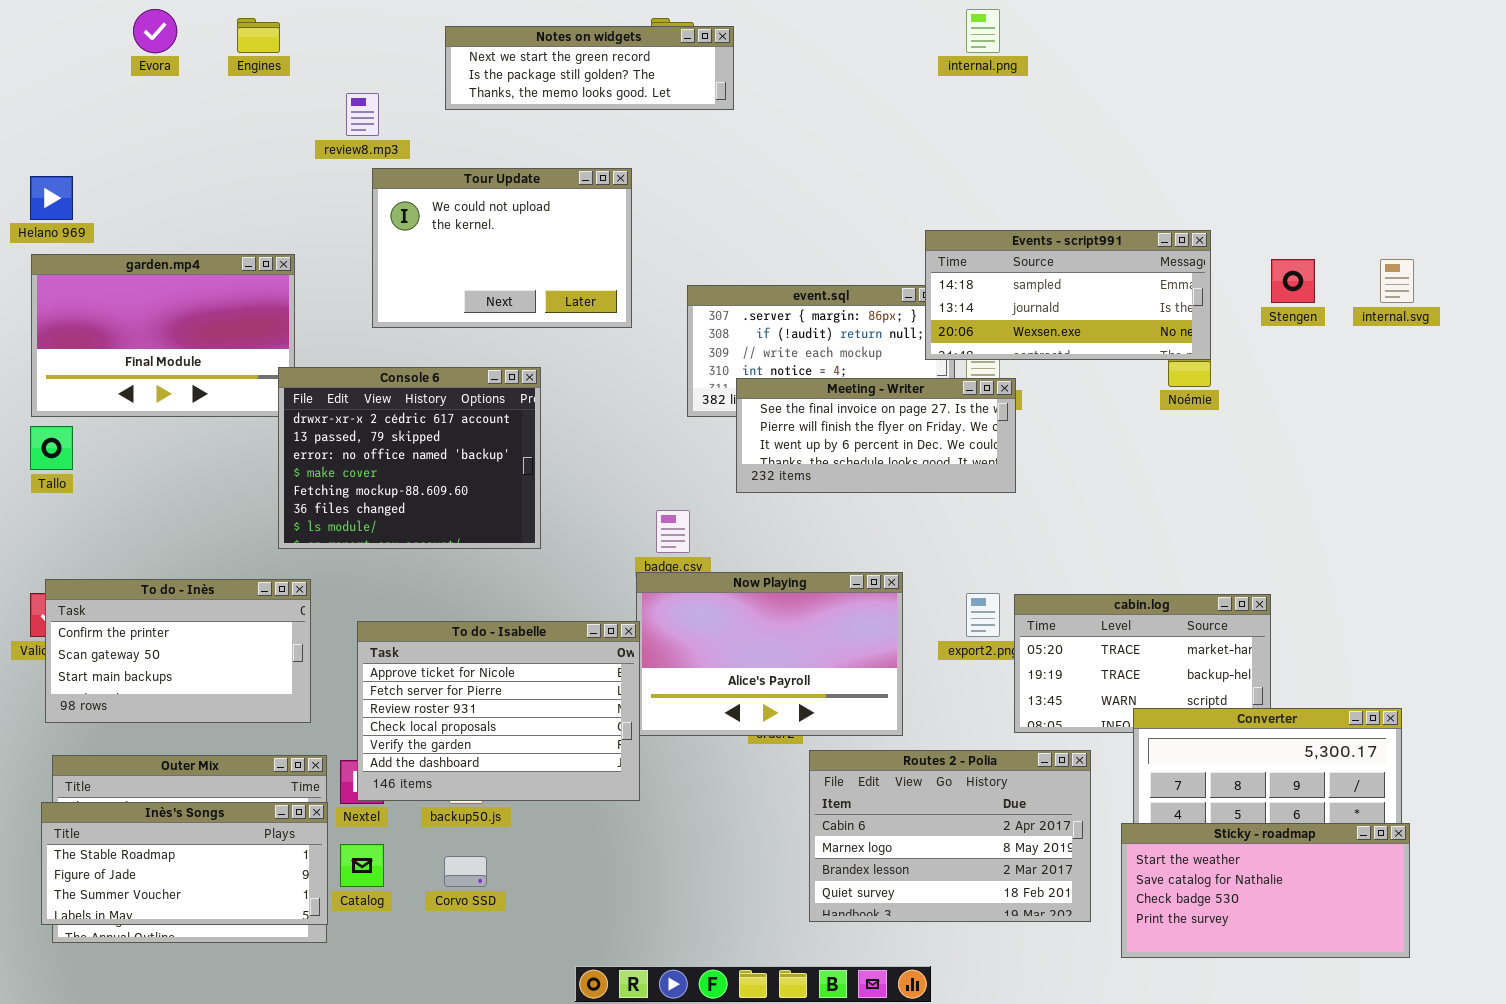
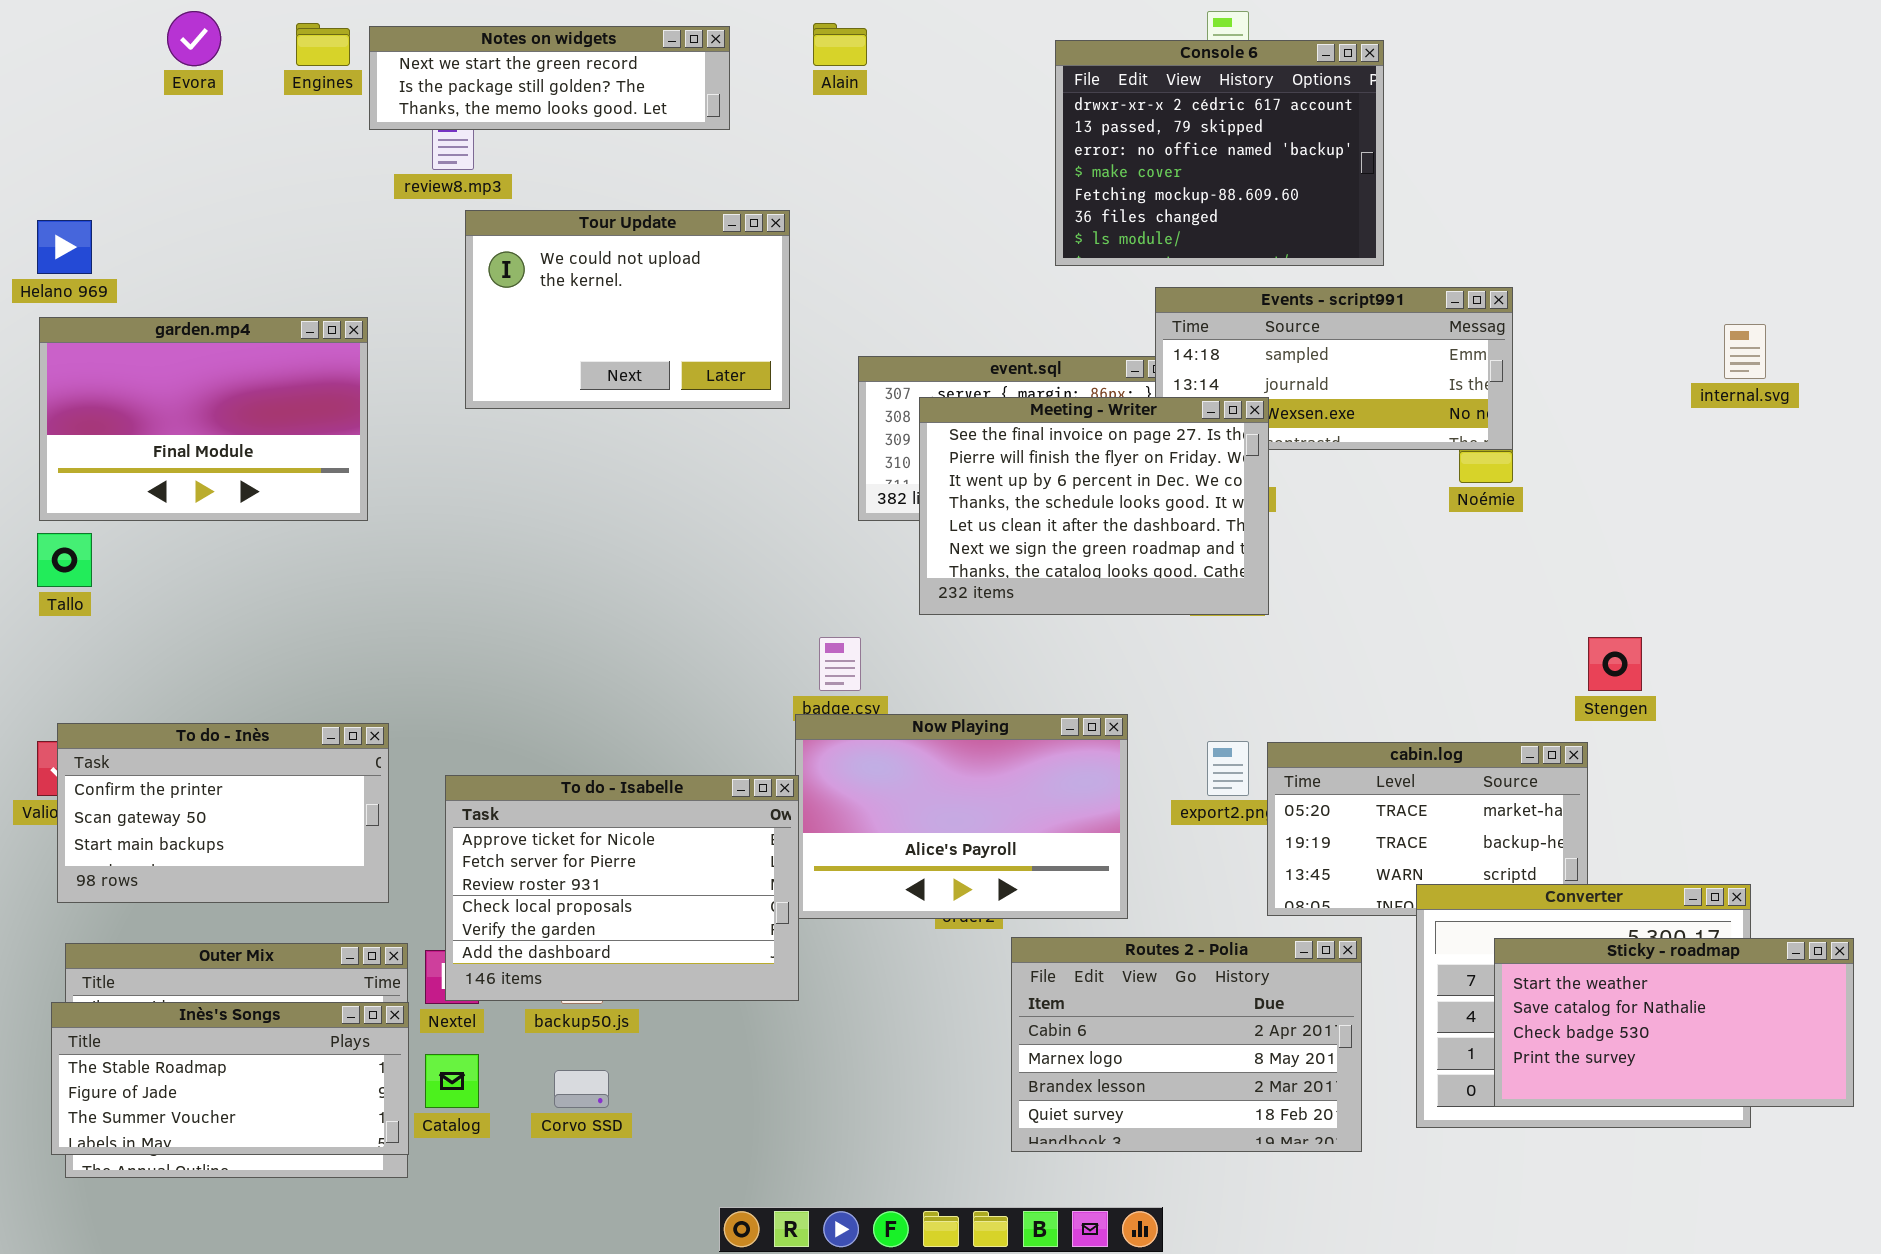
Notes on widgets: [445,26,734,110] -> [369,26,730,130], moved
Stengen: [1271,259,1315,303] -> [1588,637,1642,691], moved
Console 6: [278,367,541,549] -> [1055,40,1384,266], moved
Meeting - Writer: [736,378,1016,493] -> [919,397,1269,615], resized
Sticky - roadmap: [1121,823,1410,958] -> [1494,938,1854,1107], moved

